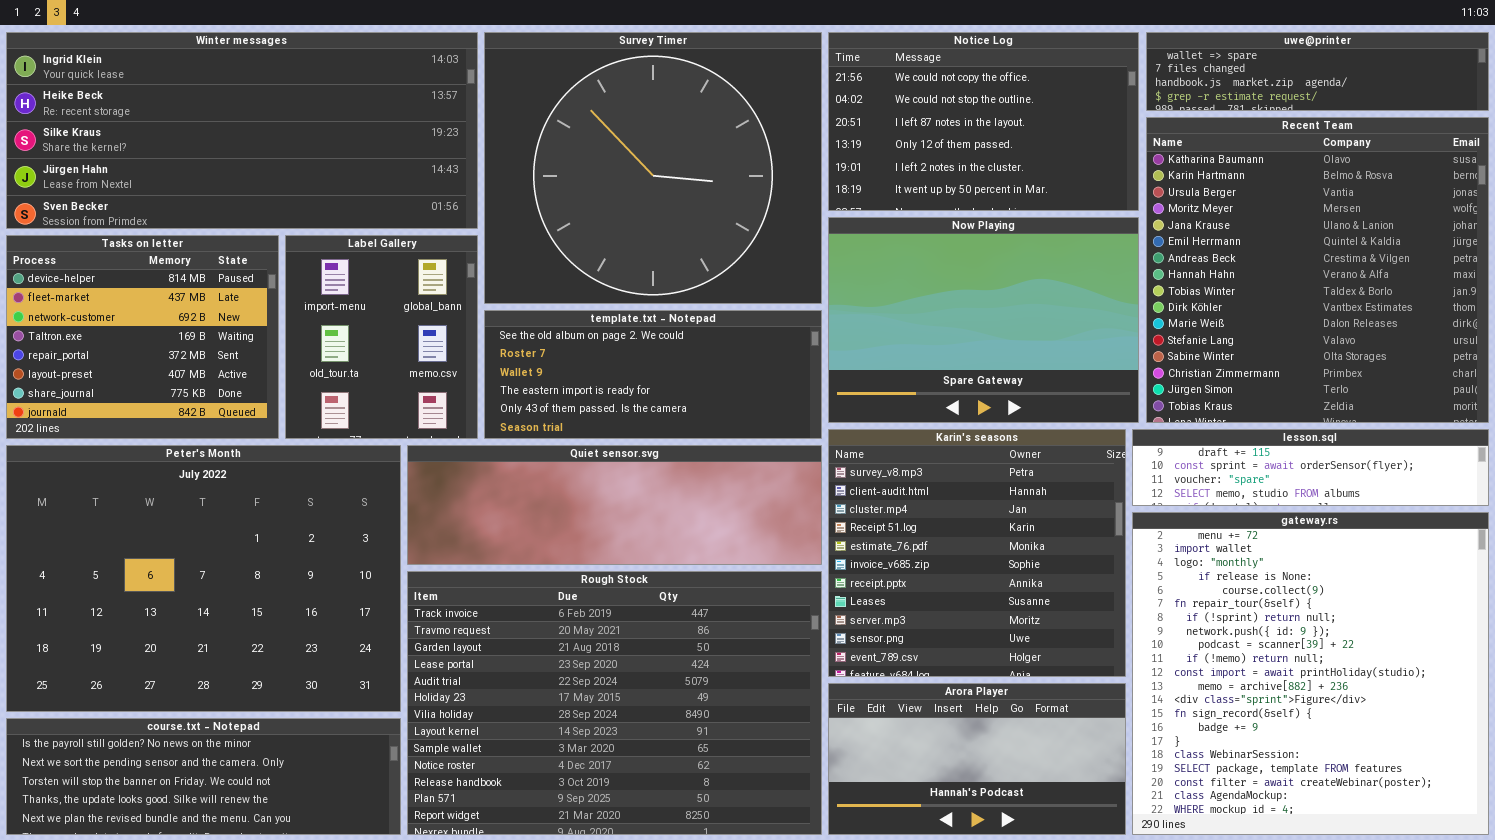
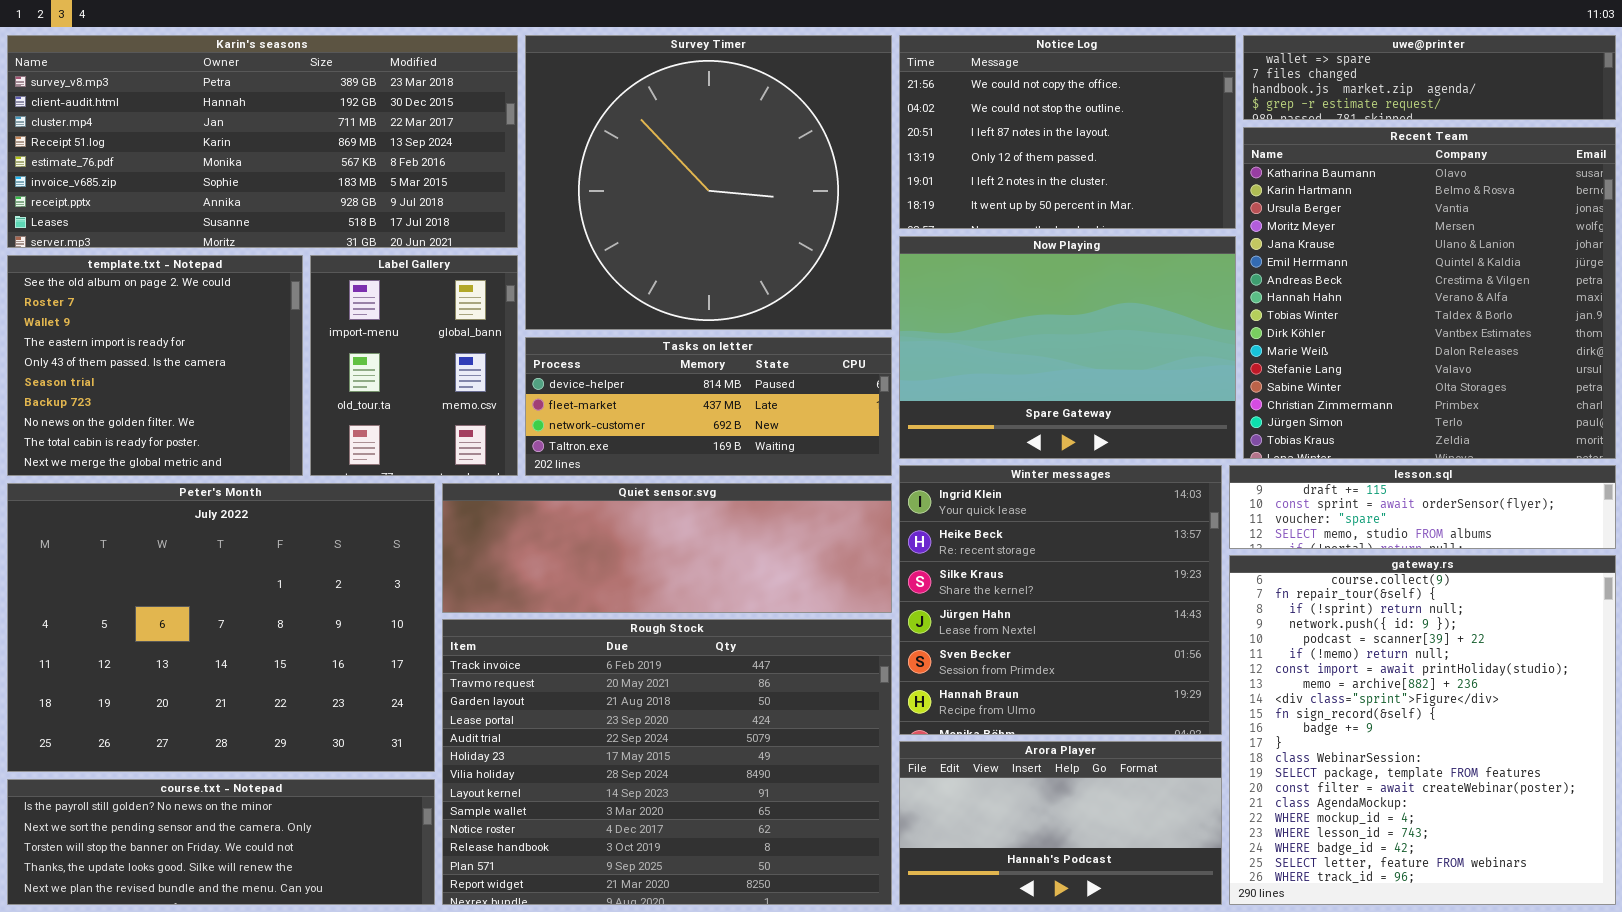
Winter messages: [6,32,478,229] -> [899,465,1222,735], moved, resized
Tasks on letter: [6,235,279,439] -> [525,337,892,476], moved, resized
template.txt - Notepad: [484,310,822,439] -> [7,255,303,476], moved, resized
Karin's seasons: [828,429,1126,677] -> [7,35,518,248], moved, resized
gateway.rs: [1132,512,1489,835] -> [1229,555,1616,905], scrolled down 4 rows

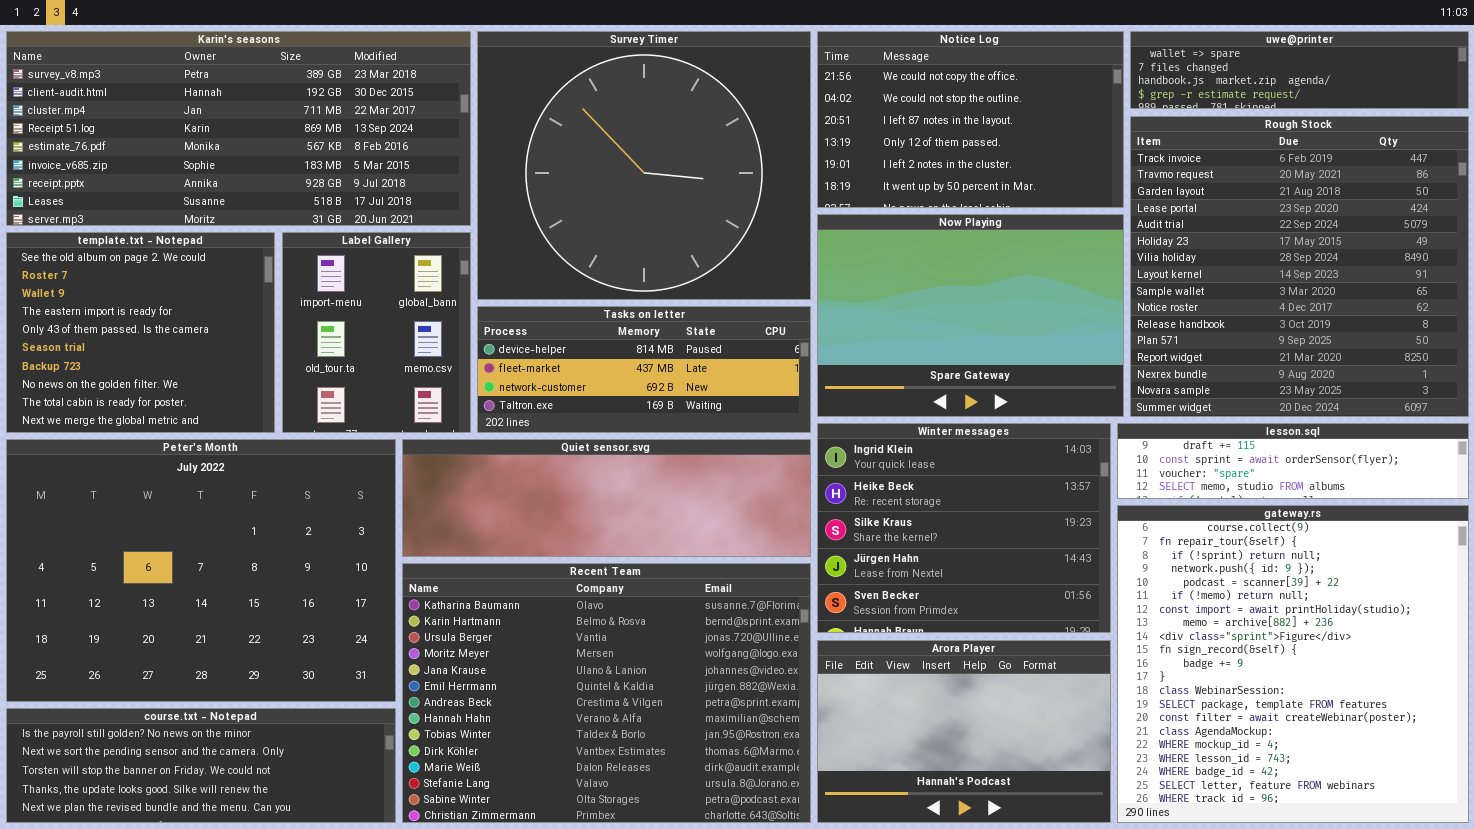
Recent Team: [1243,127,1616,459] -> [402,563,811,823], moved, resized
Winter messages: [899,465,1222,735] -> [817,423,1111,633], resized
Rough Stock: [442,619,892,905] -> [1130,116,1469,417], moved, resized
Arora Player: [899,741,1222,905] -> [817,640,1111,823], resized

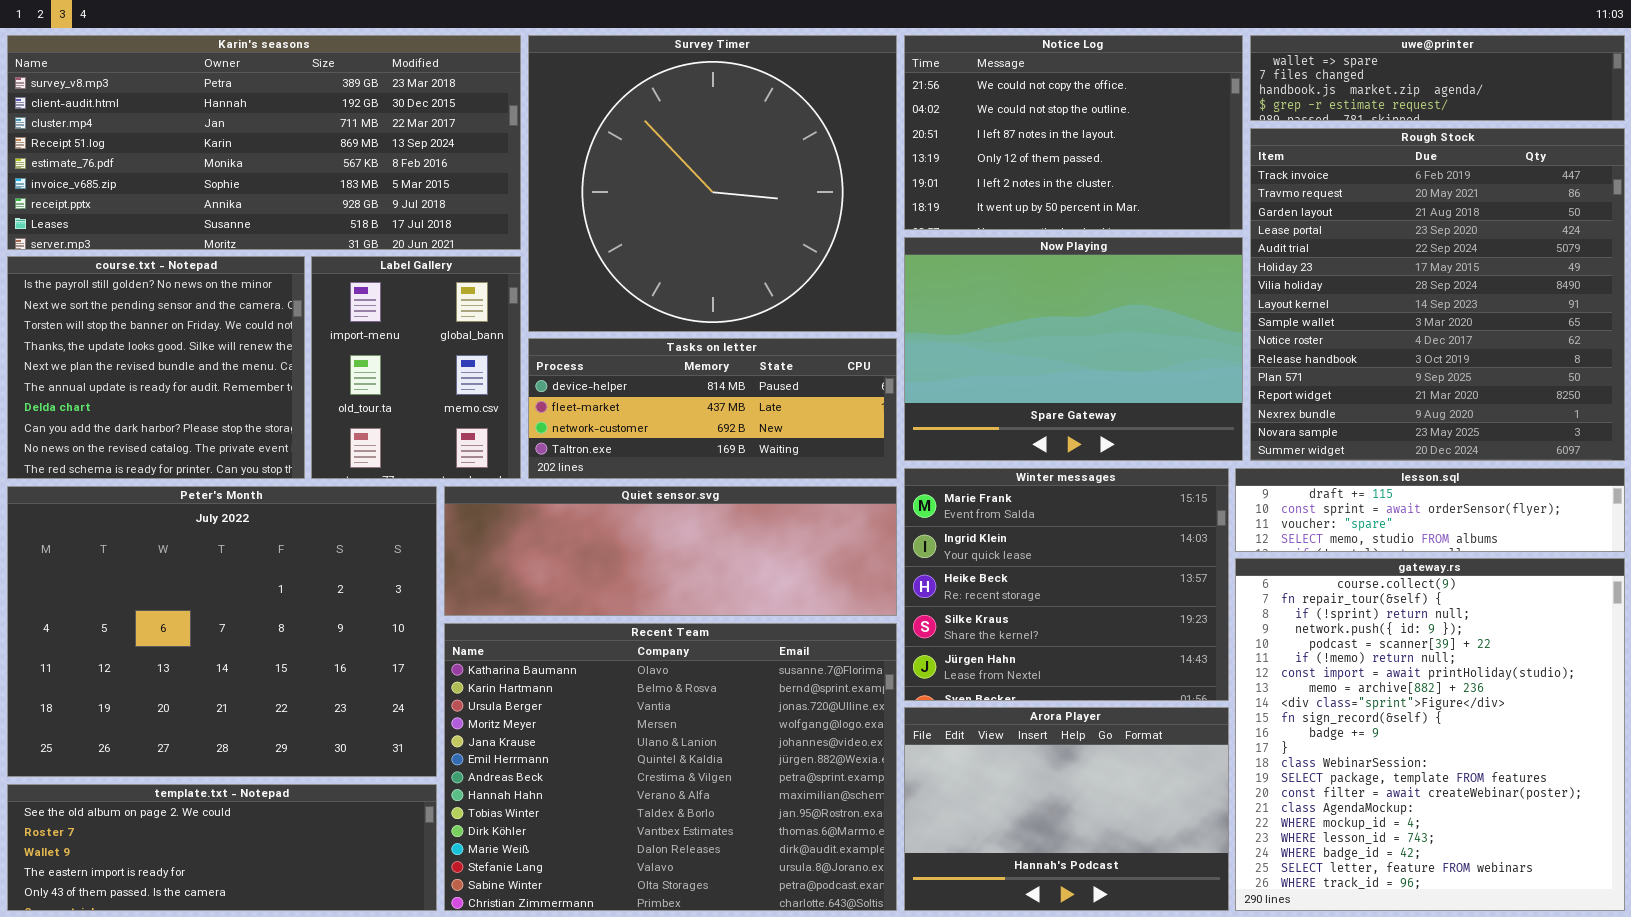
template.txt - Notepad: [6,232,275,433] -> [7,784,437,911], moved, resized
Winter messages: [817,423,1111,633] -> [904,468,1229,701], scrolled up 1 row
course.txt - Notepad: [6,708,396,823] -> [7,256,305,479], moved, resized

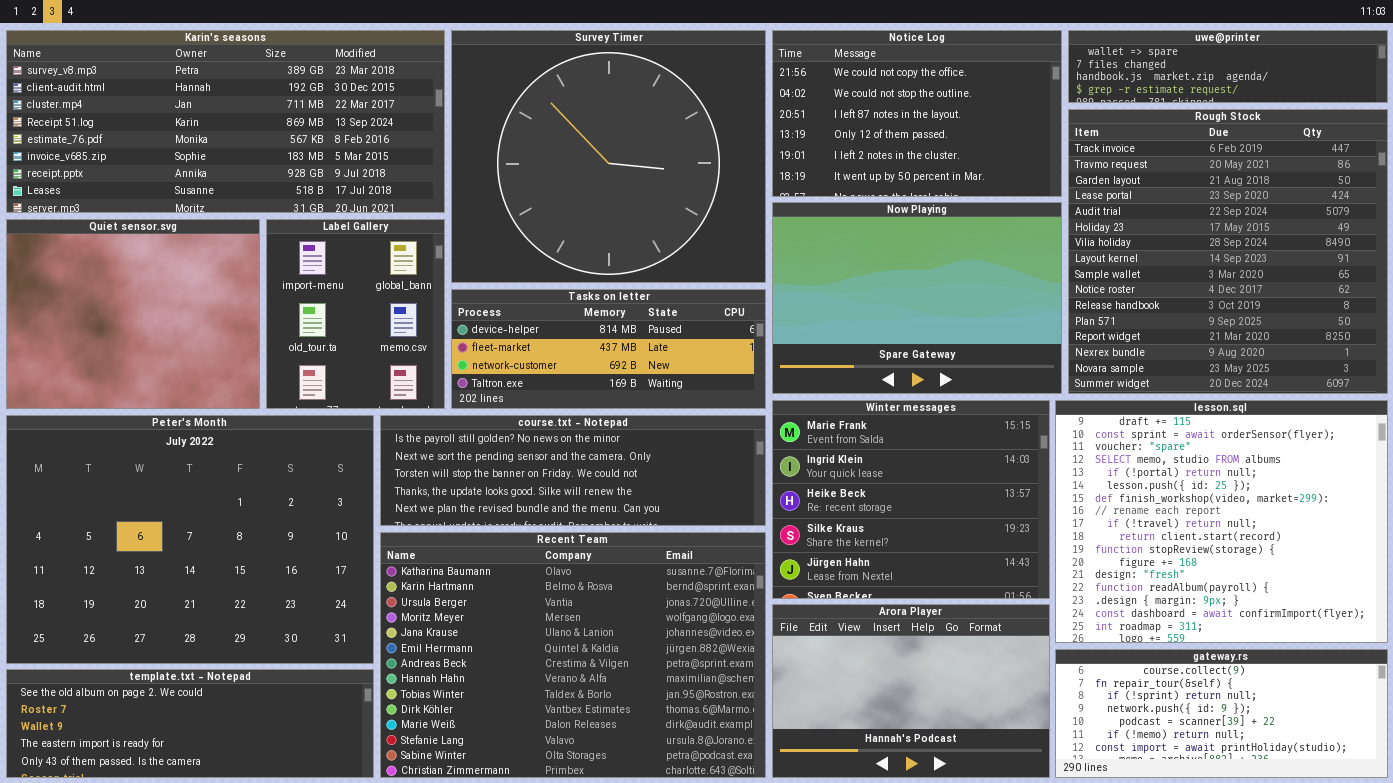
course.txt - Notepad: [7,256,305,479] -> [380,415,766,526], moved, resized
lesson.sql: [1235,468,1625,552] -> [1055,400,1388,643], resized
Quiet sensor.svg: [444,486,897,616] -> [6,219,260,409], moved, resized
gateway.rs: [1235,558,1625,911] -> [1055,649,1388,778], resized

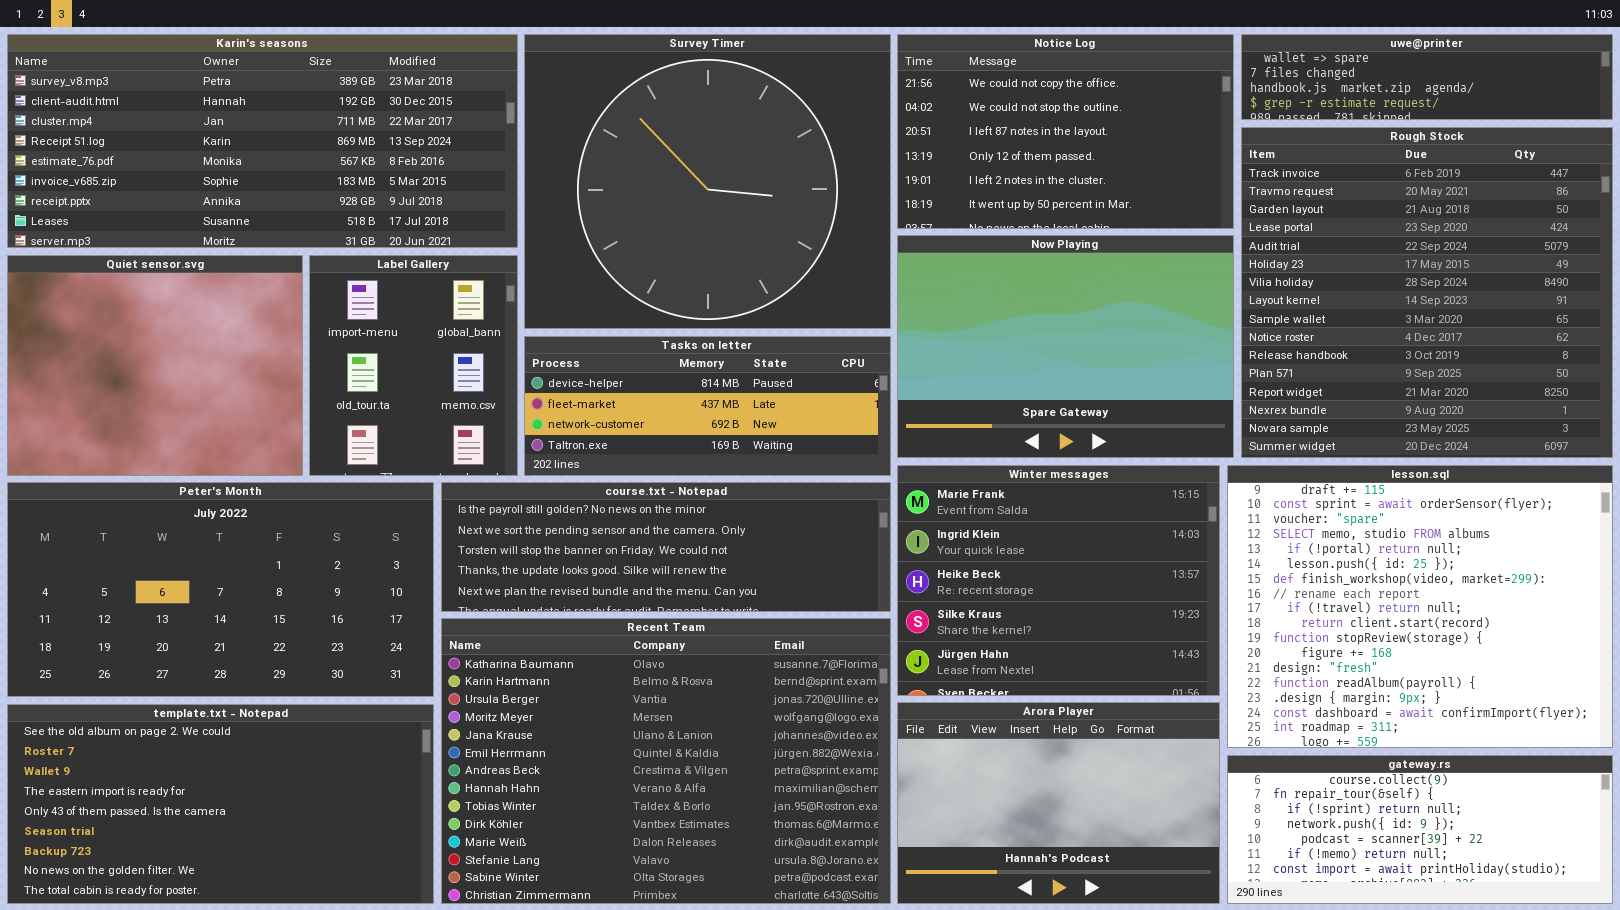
Peter's Month: [6,415,374,664] -> [7,482,434,697], resized
template.txt - Notepad: [6,669,374,778] -> [7,704,434,904], resized

